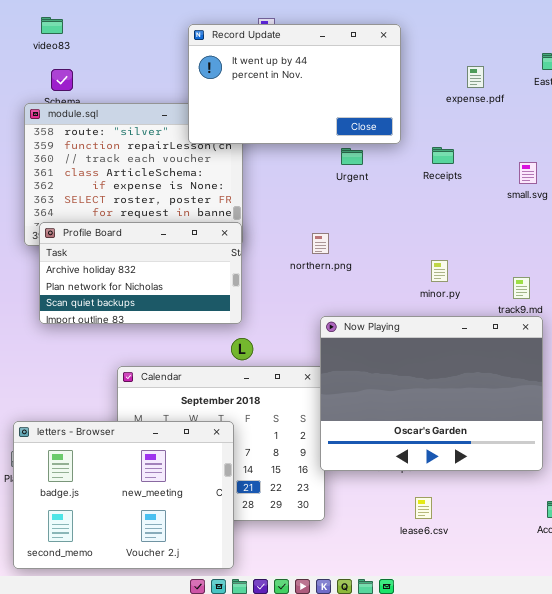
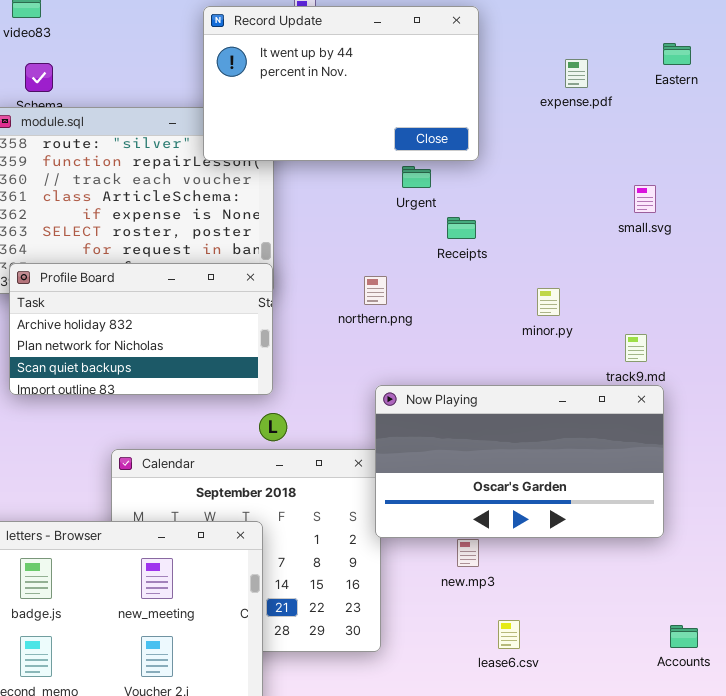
Receipts: [432,147,454,164] -> [447,217,476,239], moved
minor.py: [431,260,448,282] -> [537,288,560,316], moved
Now Playing: [320,316,543,471] -> [375,385,664,538], resized

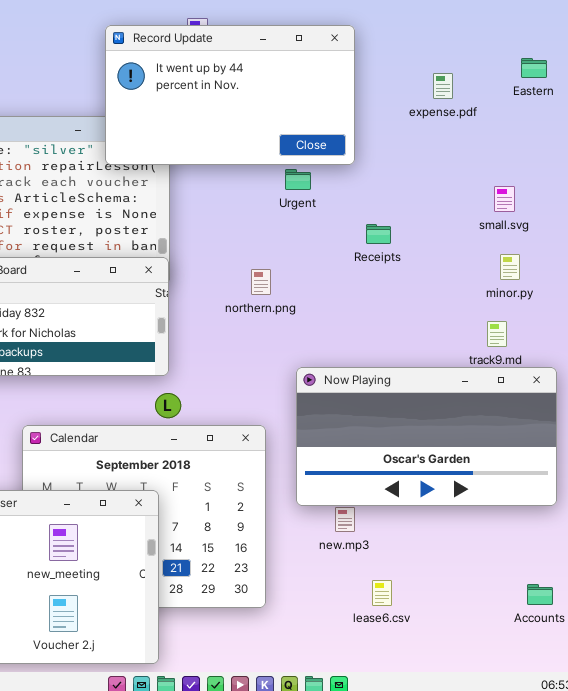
Receipts: [447,217,476,239] -> [366,224,391,244], moved
minor.py: [537,288,560,316] -> [500,254,520,280], moved
Now Playing: [375,385,664,538] -> [296,367,557,506], moved

